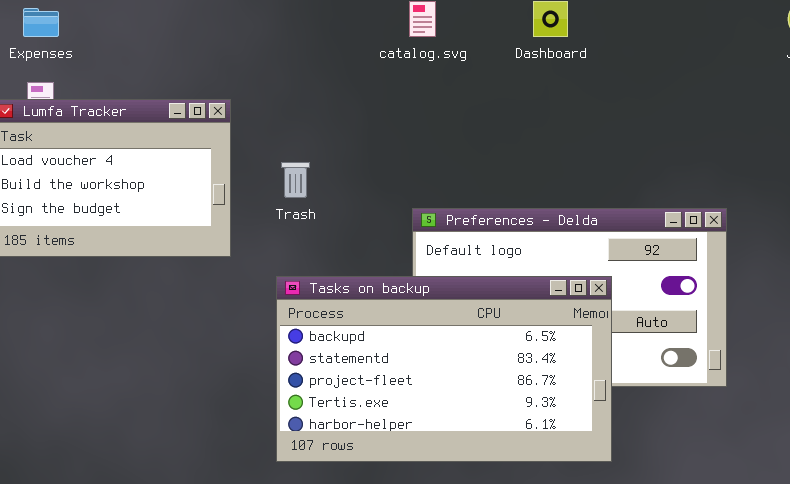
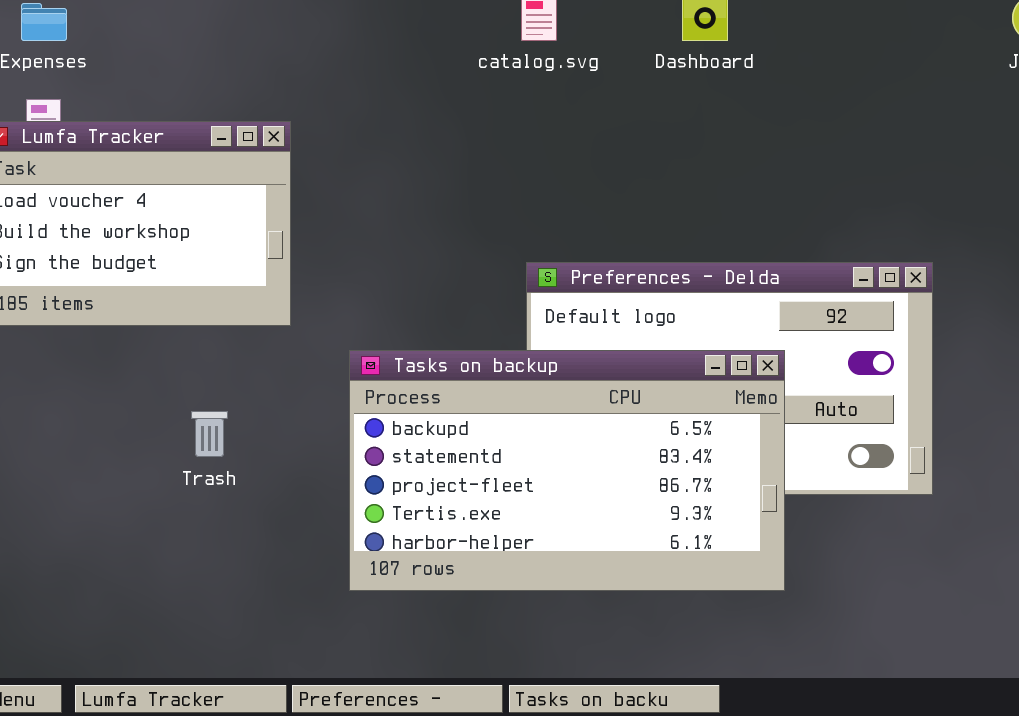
Trash: [281,162,310,198] -> [191,411,228,457], moved

